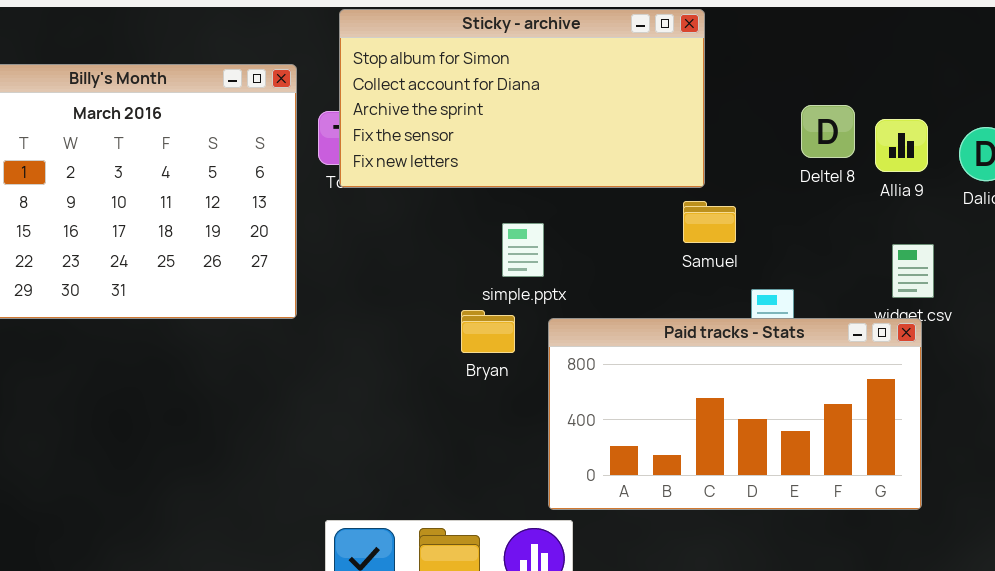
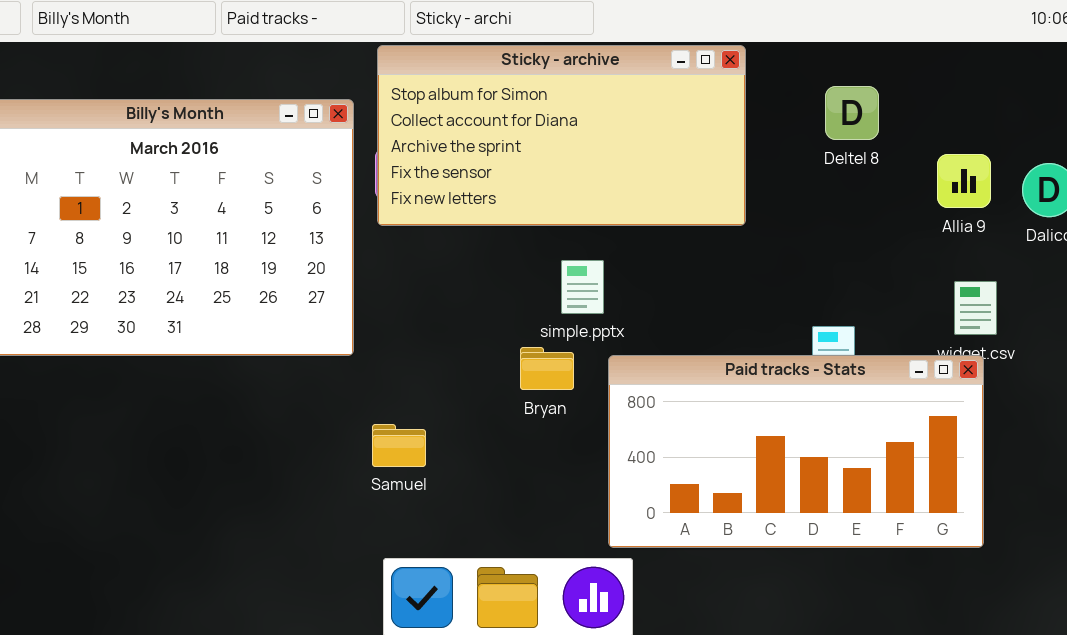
Sticky - archive: [339,9,705,188] -> [377,45,746,226], moved
Deltel 8: [801,105,855,158] -> [825,86,879,140], moved
Samuel: [683,201,736,243] -> [372,424,426,467], moved

